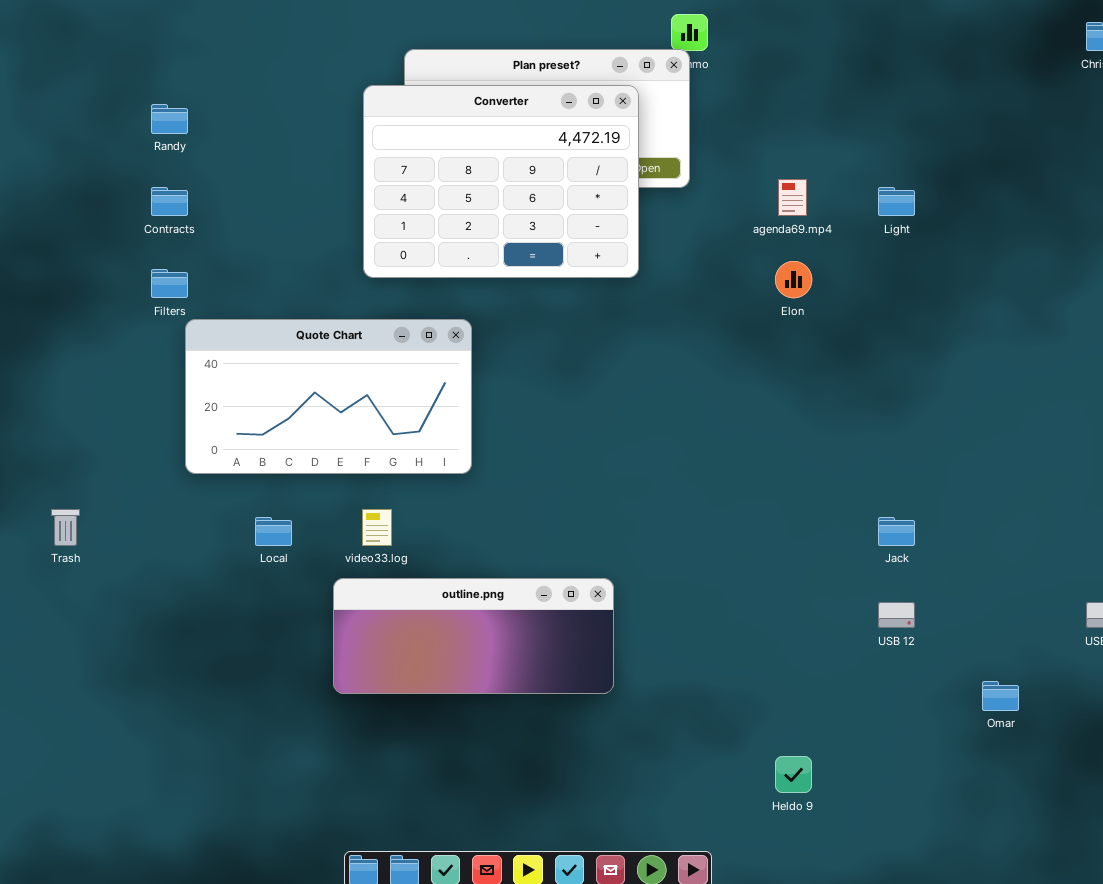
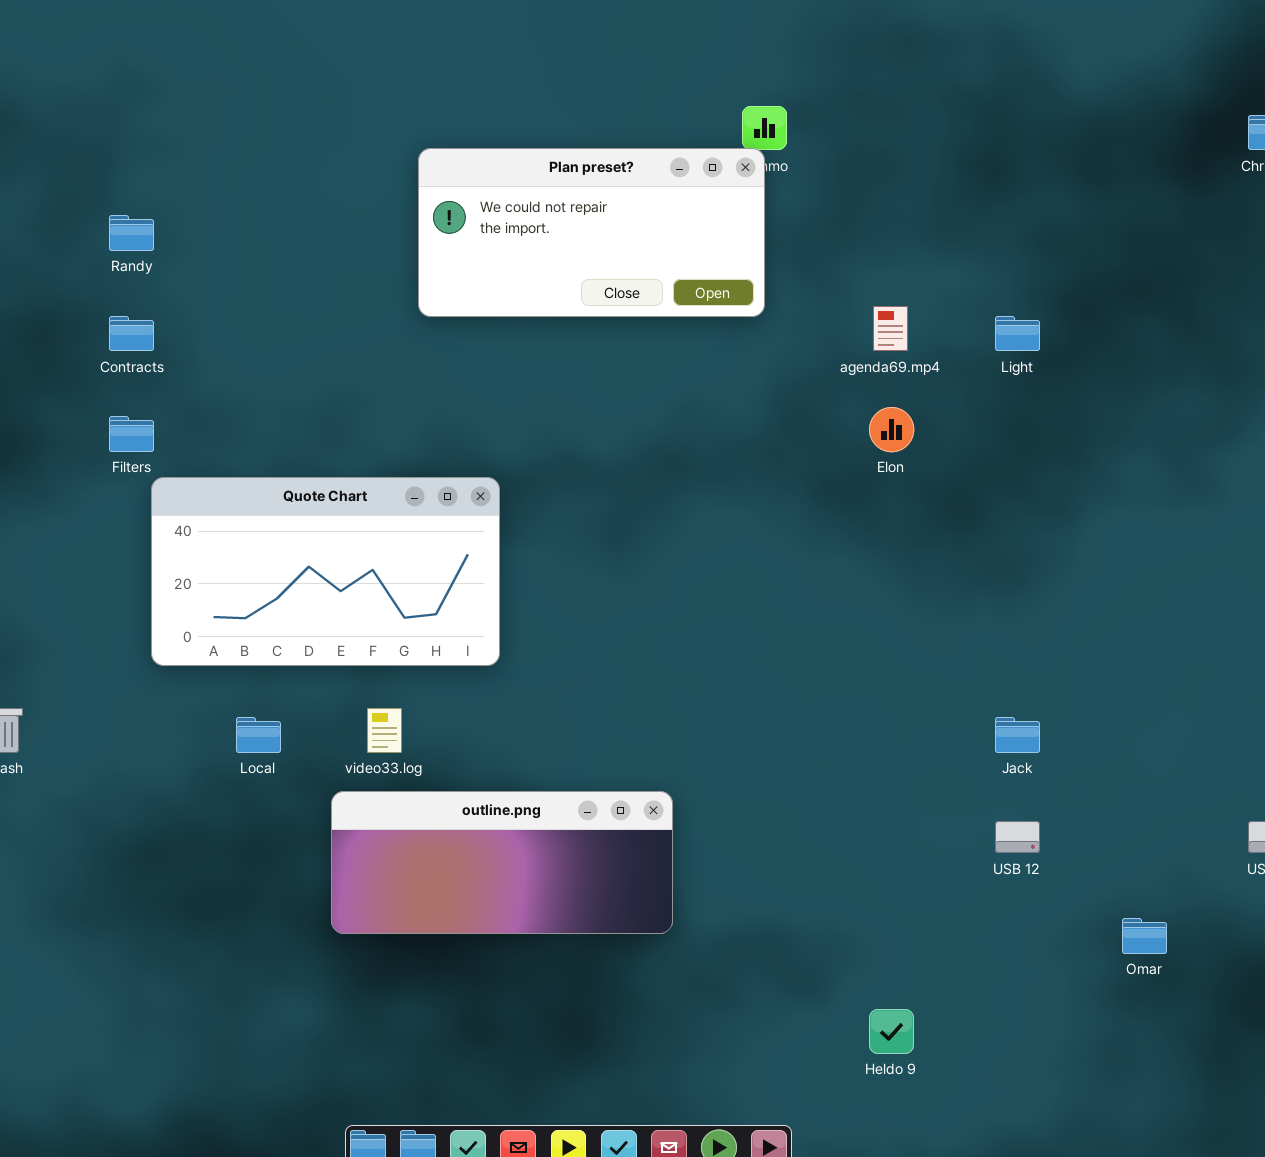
Converter: [363,85,639,278] -> none, closed

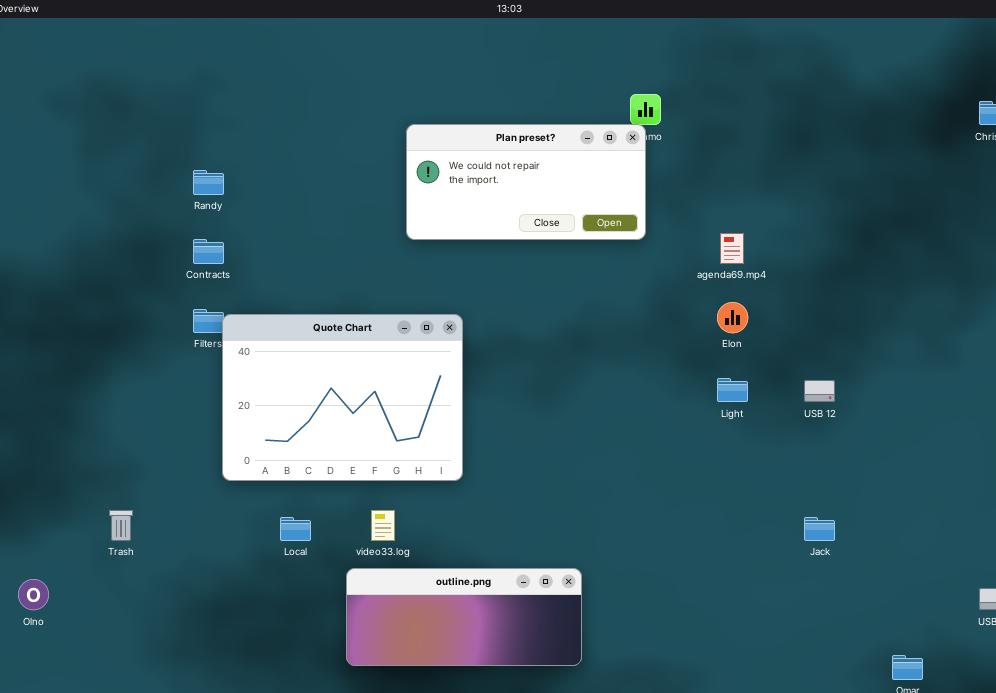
Light: [995,316,1040,351] -> [717,378,748,402], moved
Quote Chart: [151,477,500,666] -> [222,314,463,481], resized
USB 12: [995,821,1040,853] -> [804,380,835,402], moved

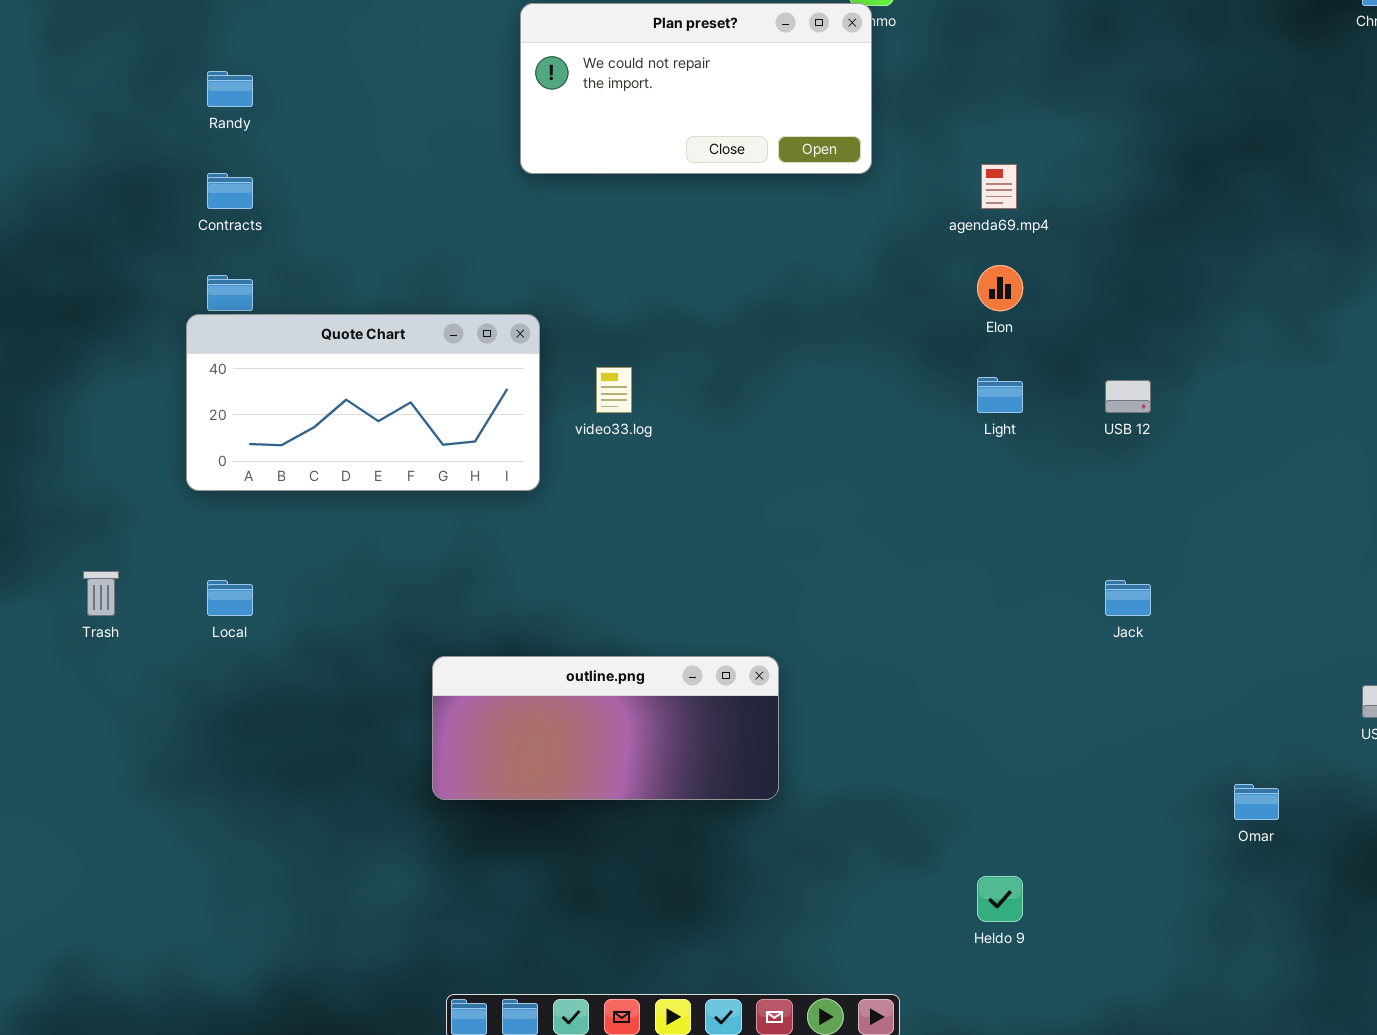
Quote Chart: [222,314,463,481] -> [186,314,540,491], moved, resized
video33.log: [371,510,395,541] -> [596,367,632,413], moved
Local: [280,517,311,541] -> [207,580,253,616], moved

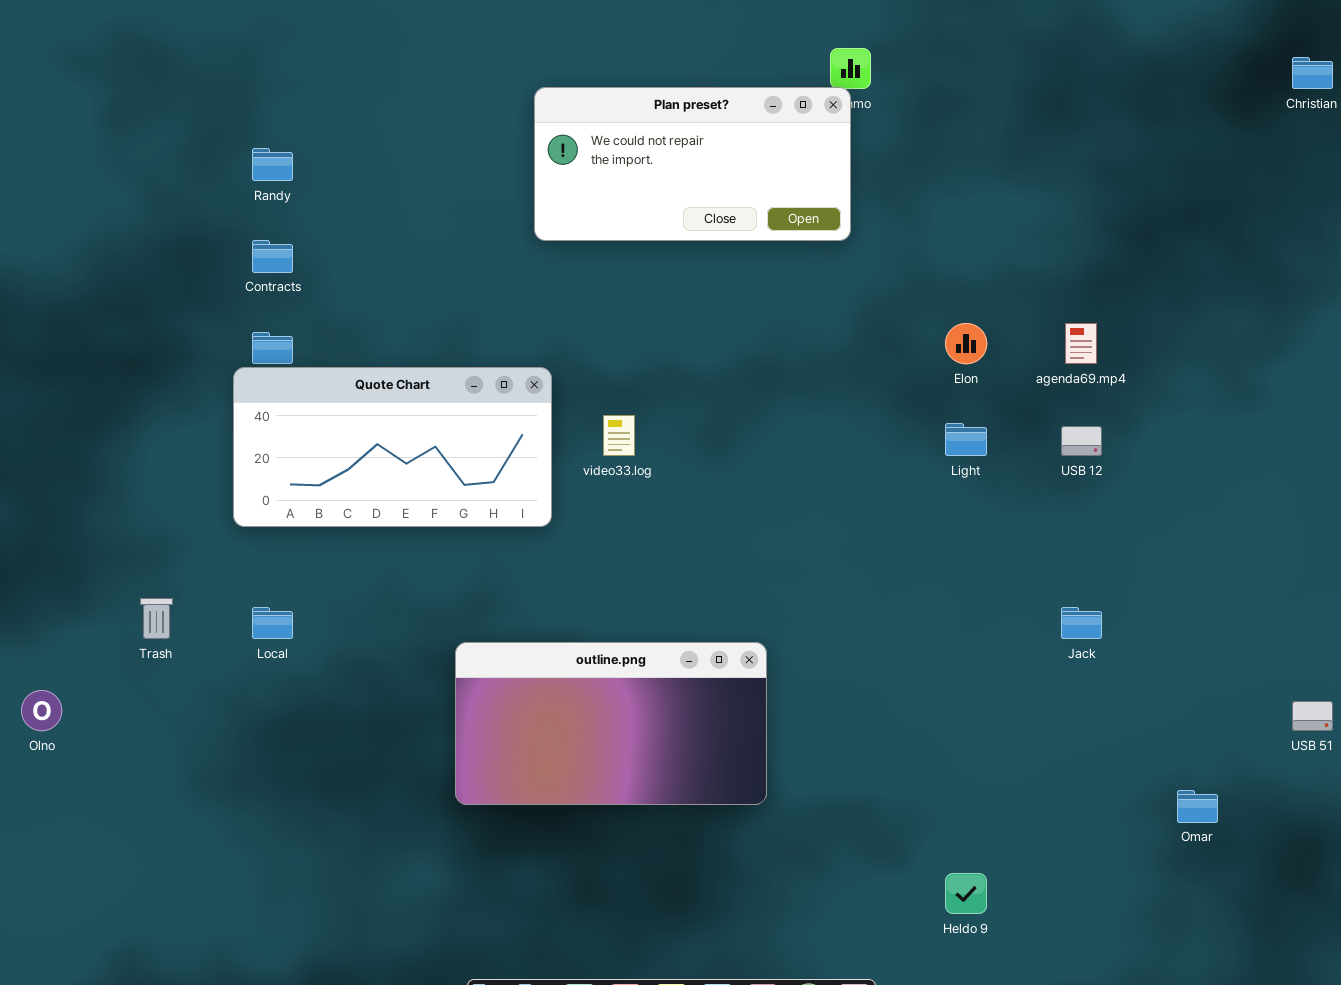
agenda69.mp4: [981,164,1017,209] -> [1065,323,1097,364], moved
outline.png: [432,656,779,800] -> [455,642,767,805], resized

